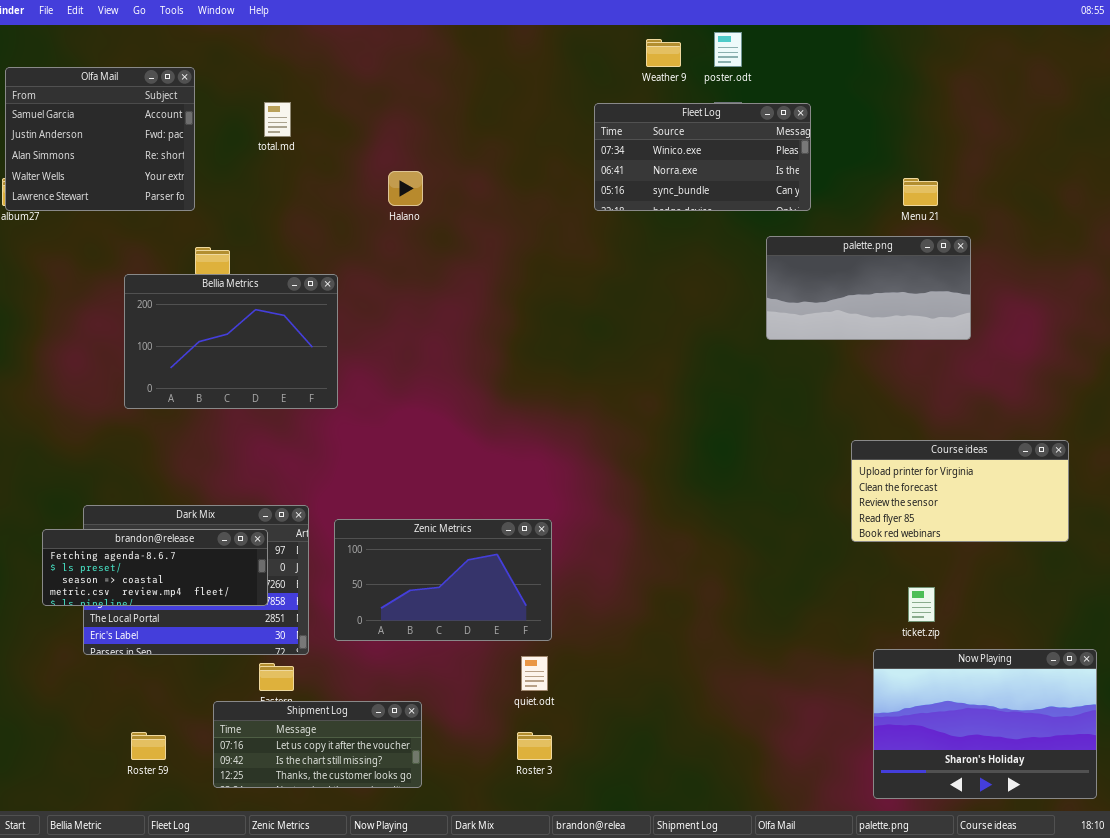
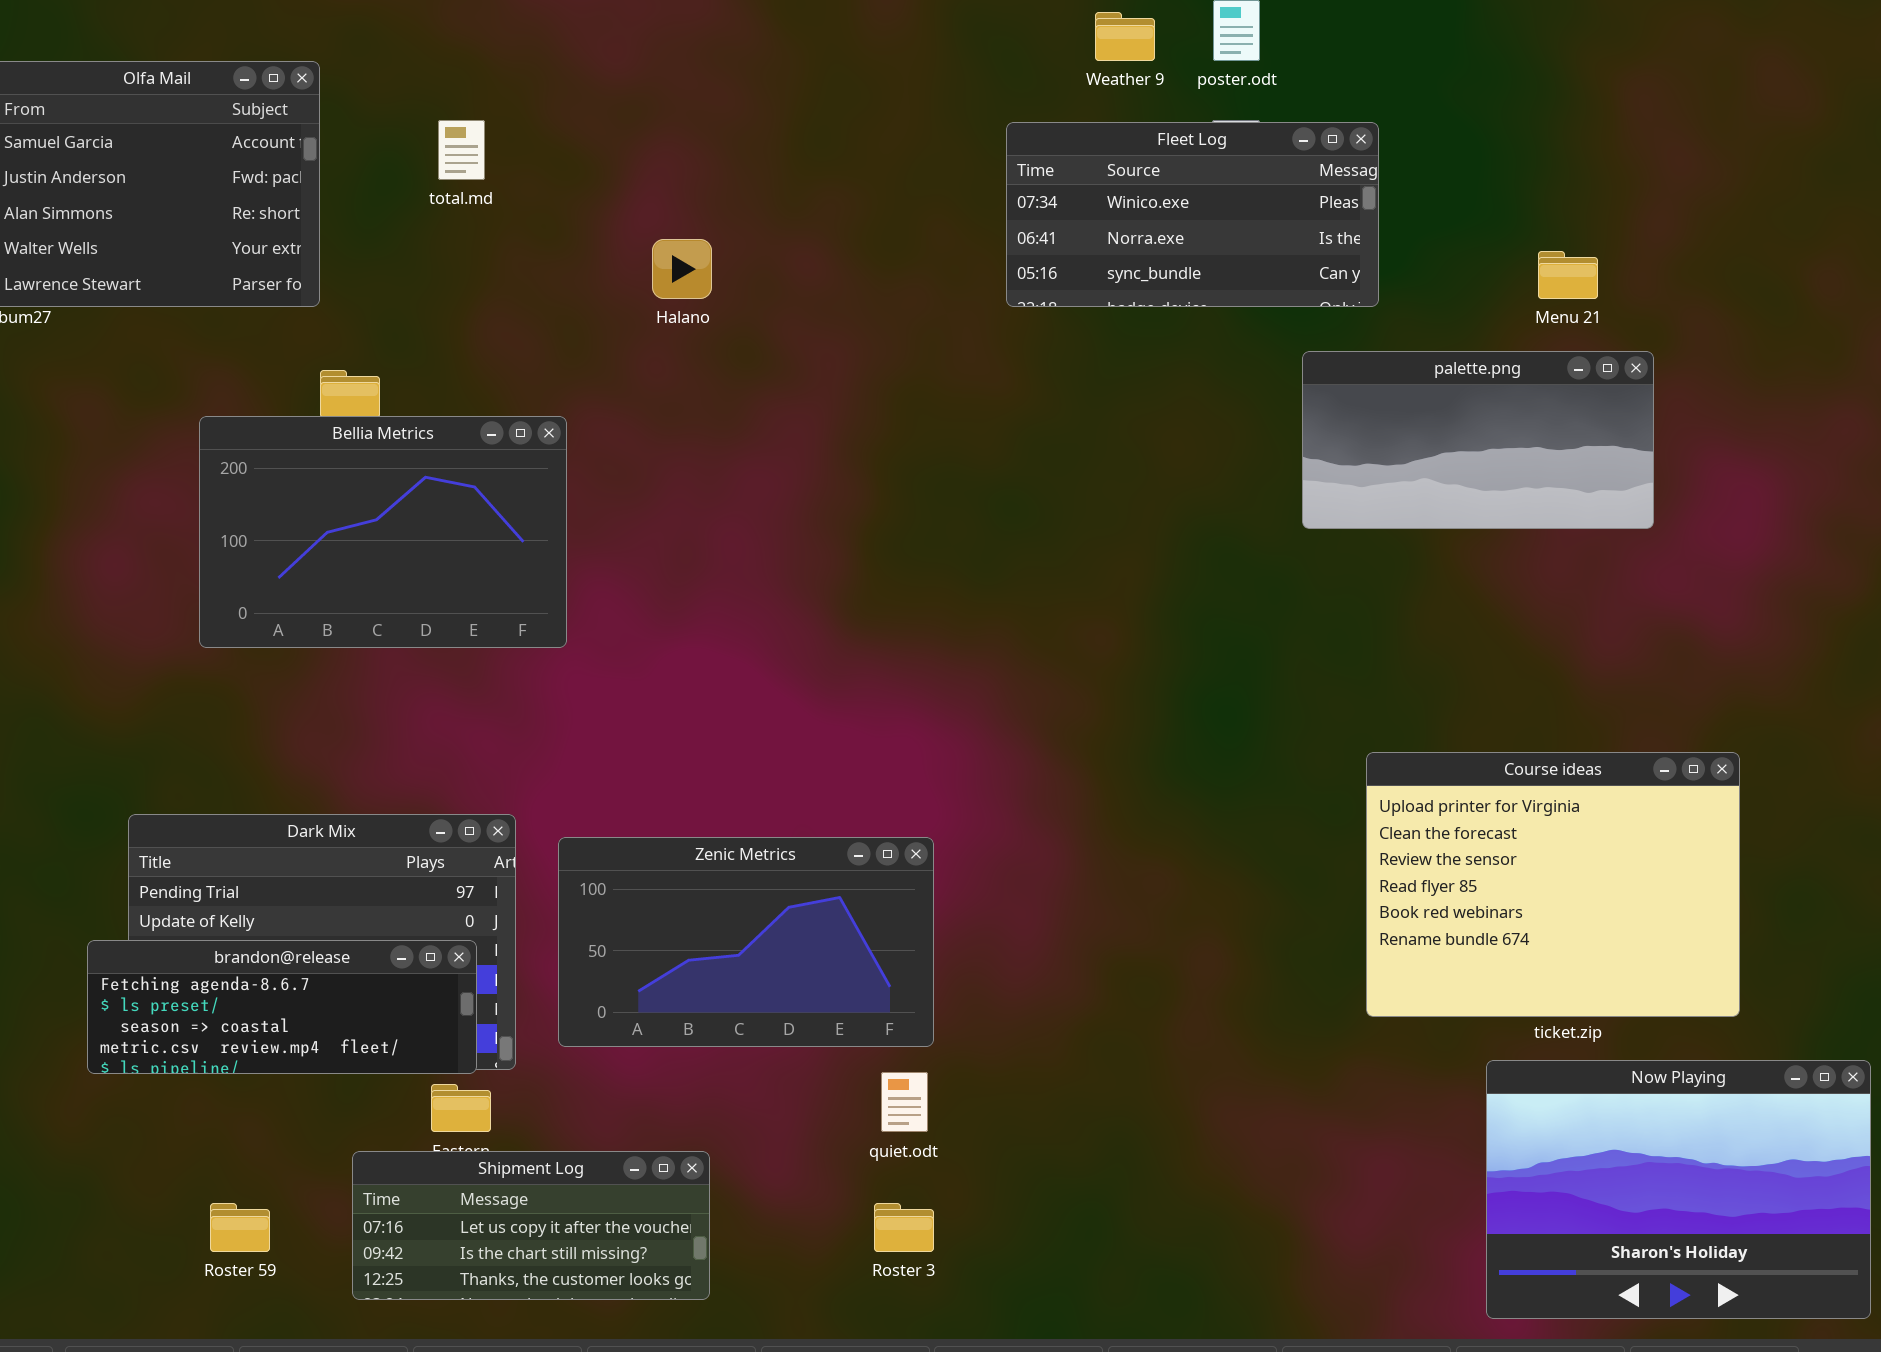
Course ideas: [851,440,1069,542] -> [1366,752,1740,1017], moved, resized
brandon@release: [42,529,268,606] -> [87,940,477,1074], moved

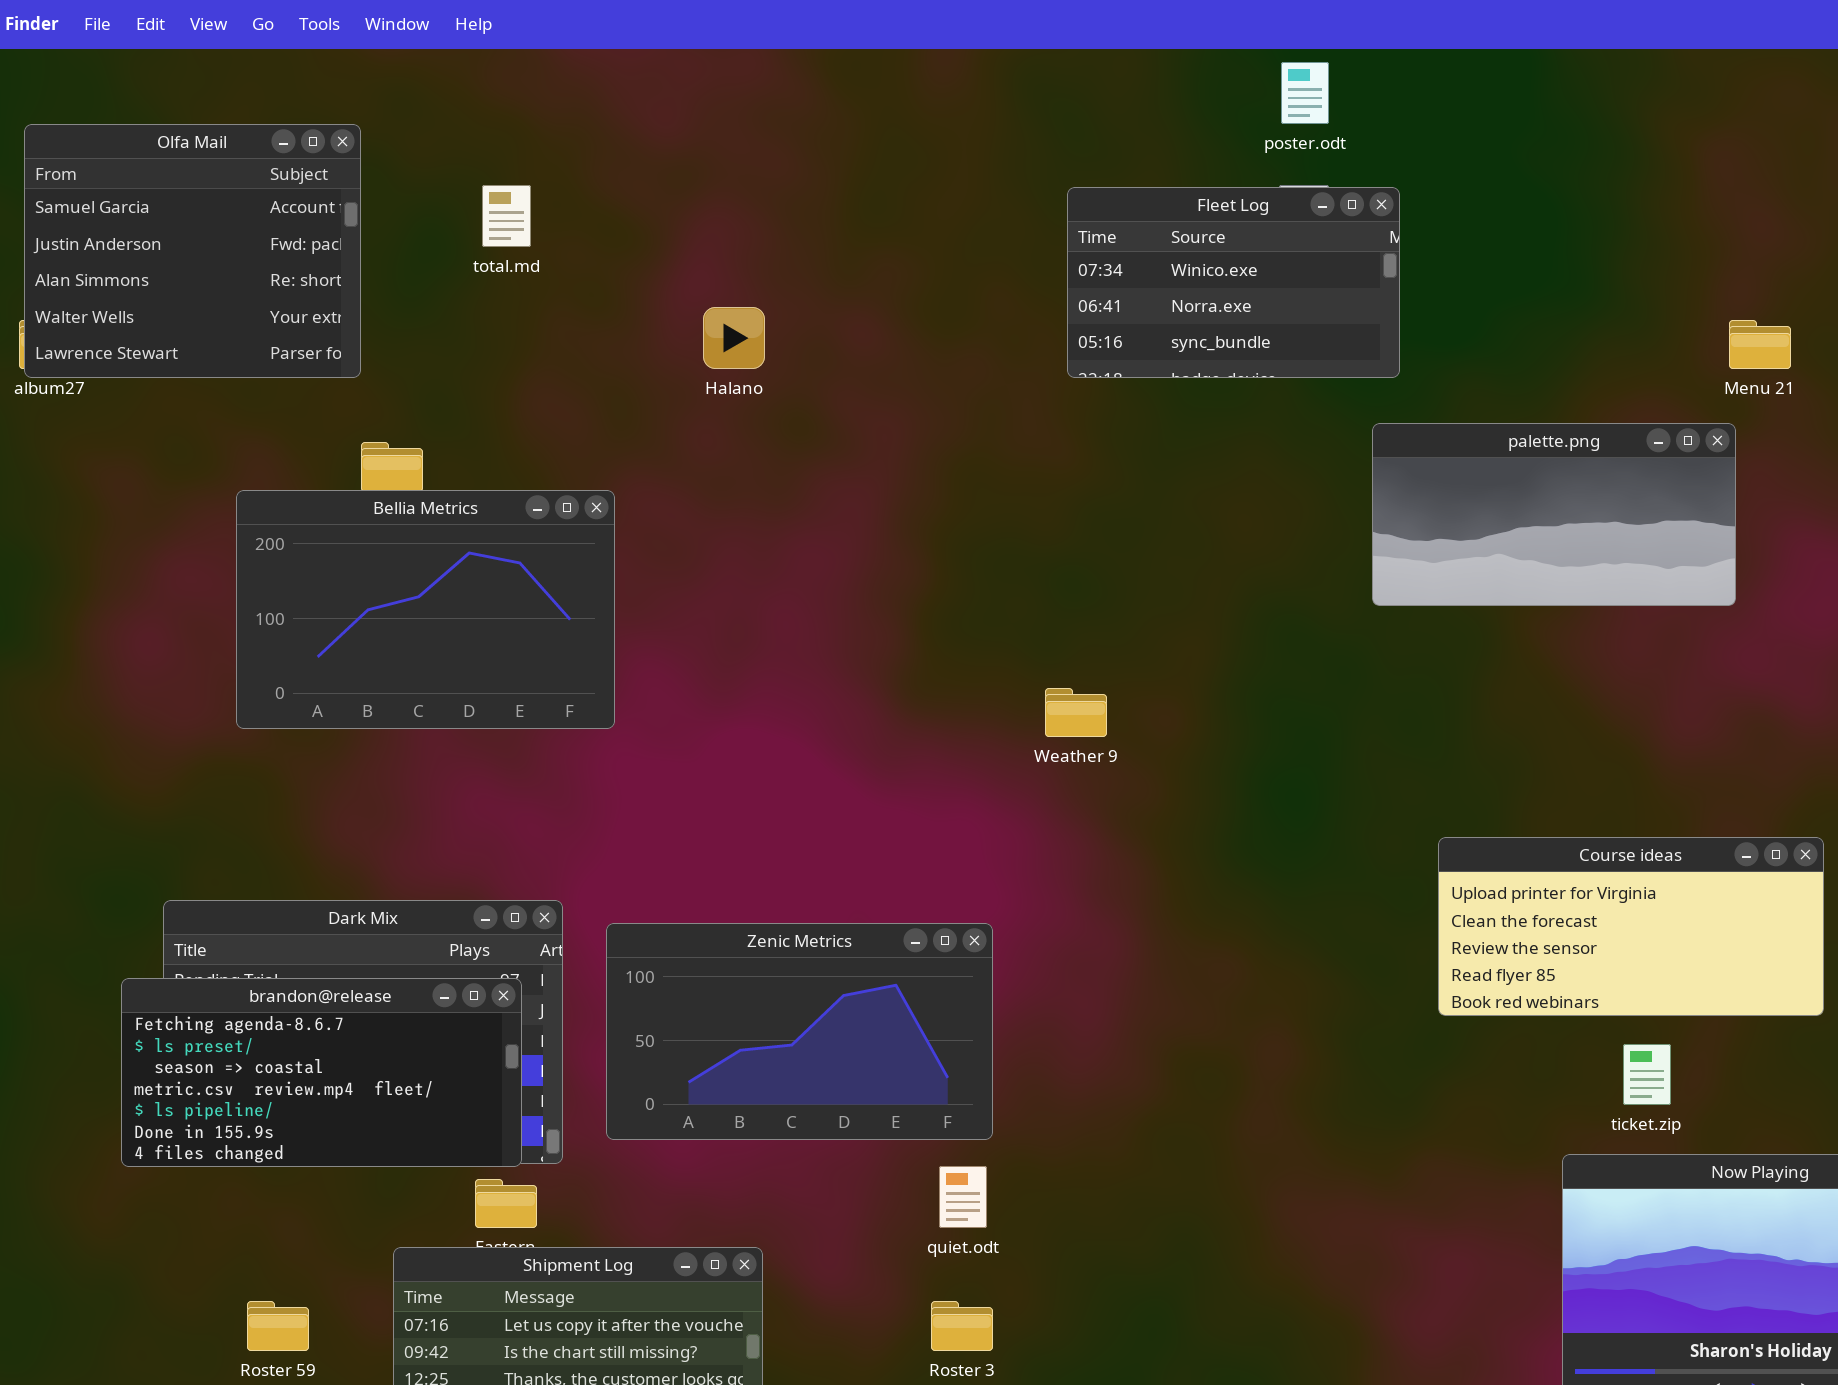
Weather 9: [1095,12,1155,61] -> [1045,688,1107,737], moved
Fleet Log: [1006,122,1379,307] -> [1067,187,1400,378], resized
Menu 21: [1538,251,1598,299] -> [1729,320,1791,369], moved
Course ideas: [1366,752,1740,1017] -> [1438,837,1824,1016], resized
brandon@release: [87,940,477,1074] -> [121,978,522,1167], resized

